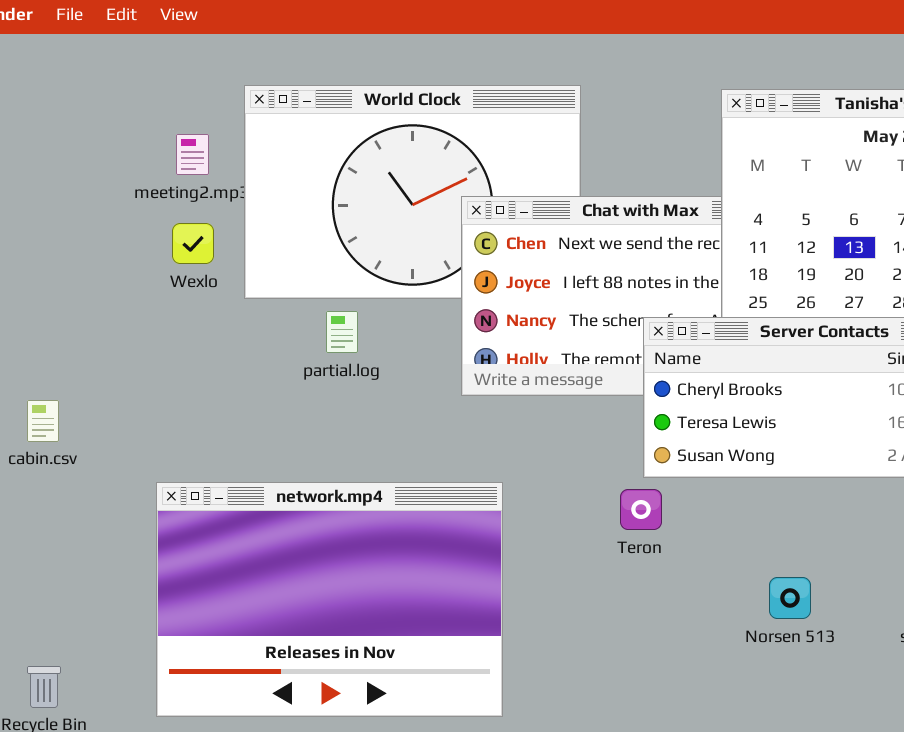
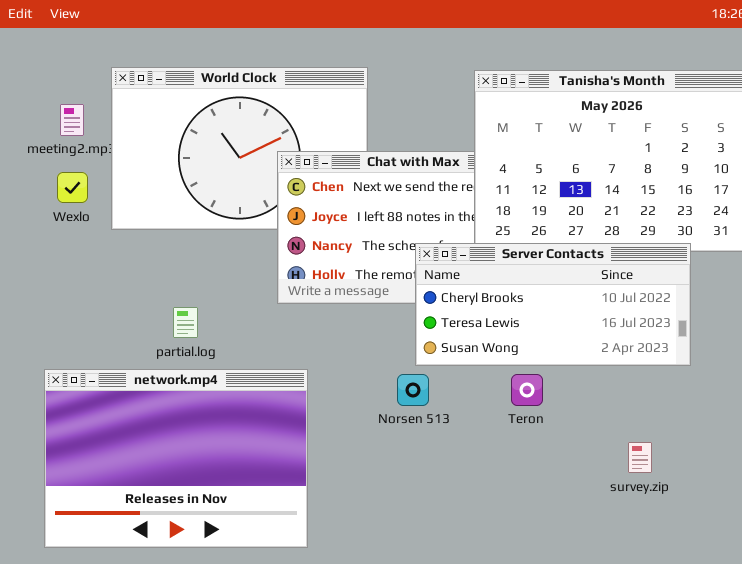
partial.log: [326,311,358,353] -> [173,307,198,338], moved
Teron: [620,489,662,530] -> [511,374,543,406], moved
Norsen 513: [769,577,811,619] -> [397,374,429,406], moved

